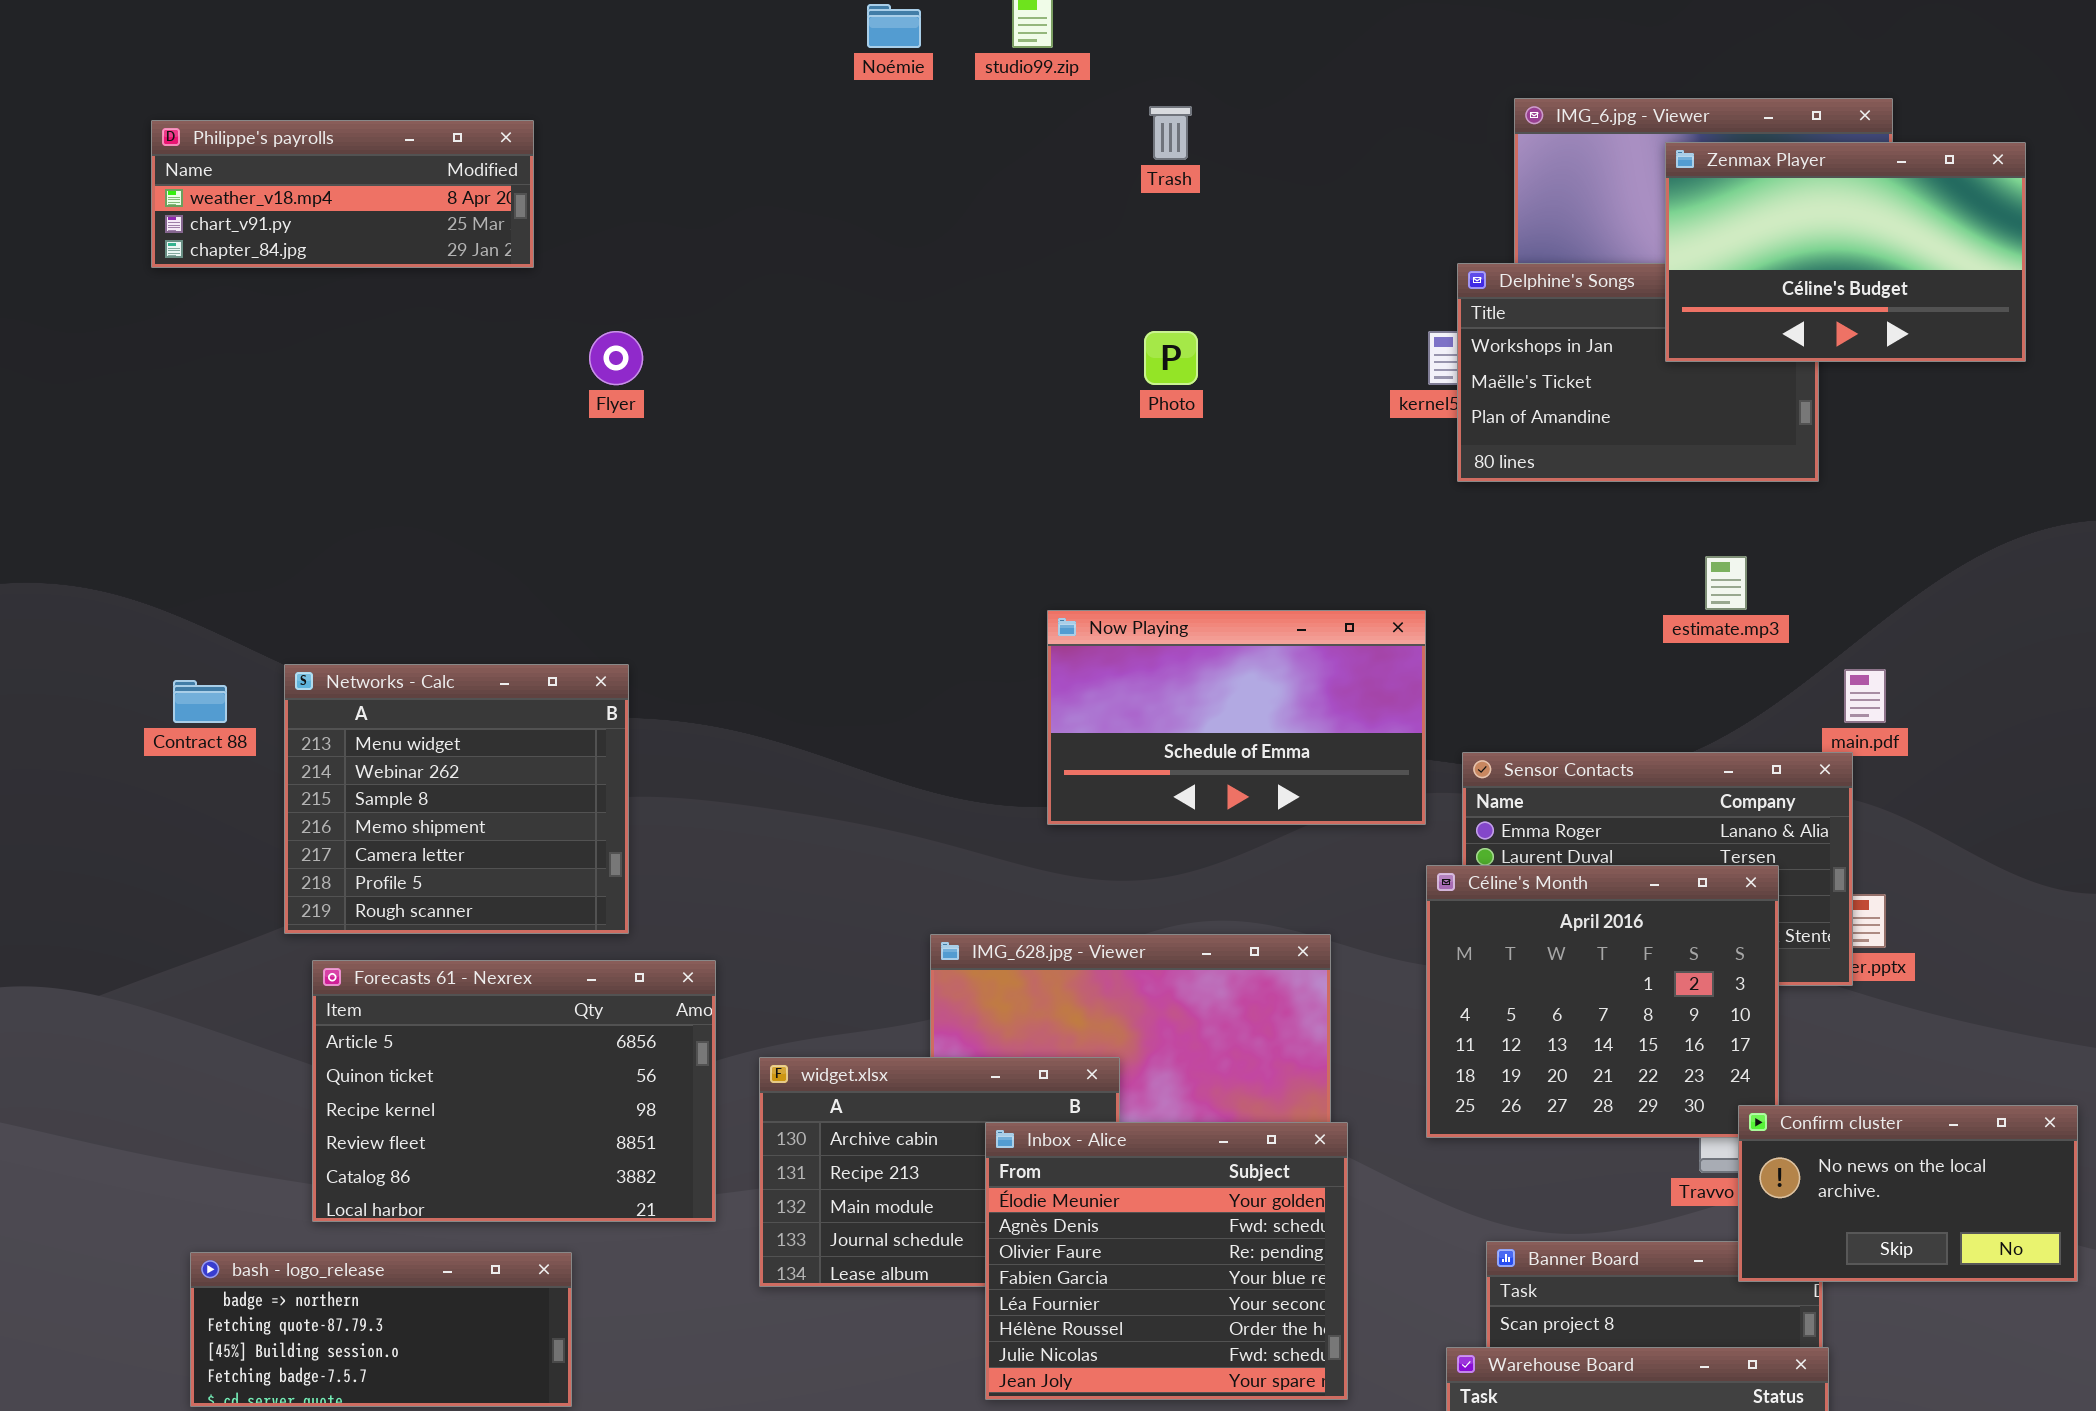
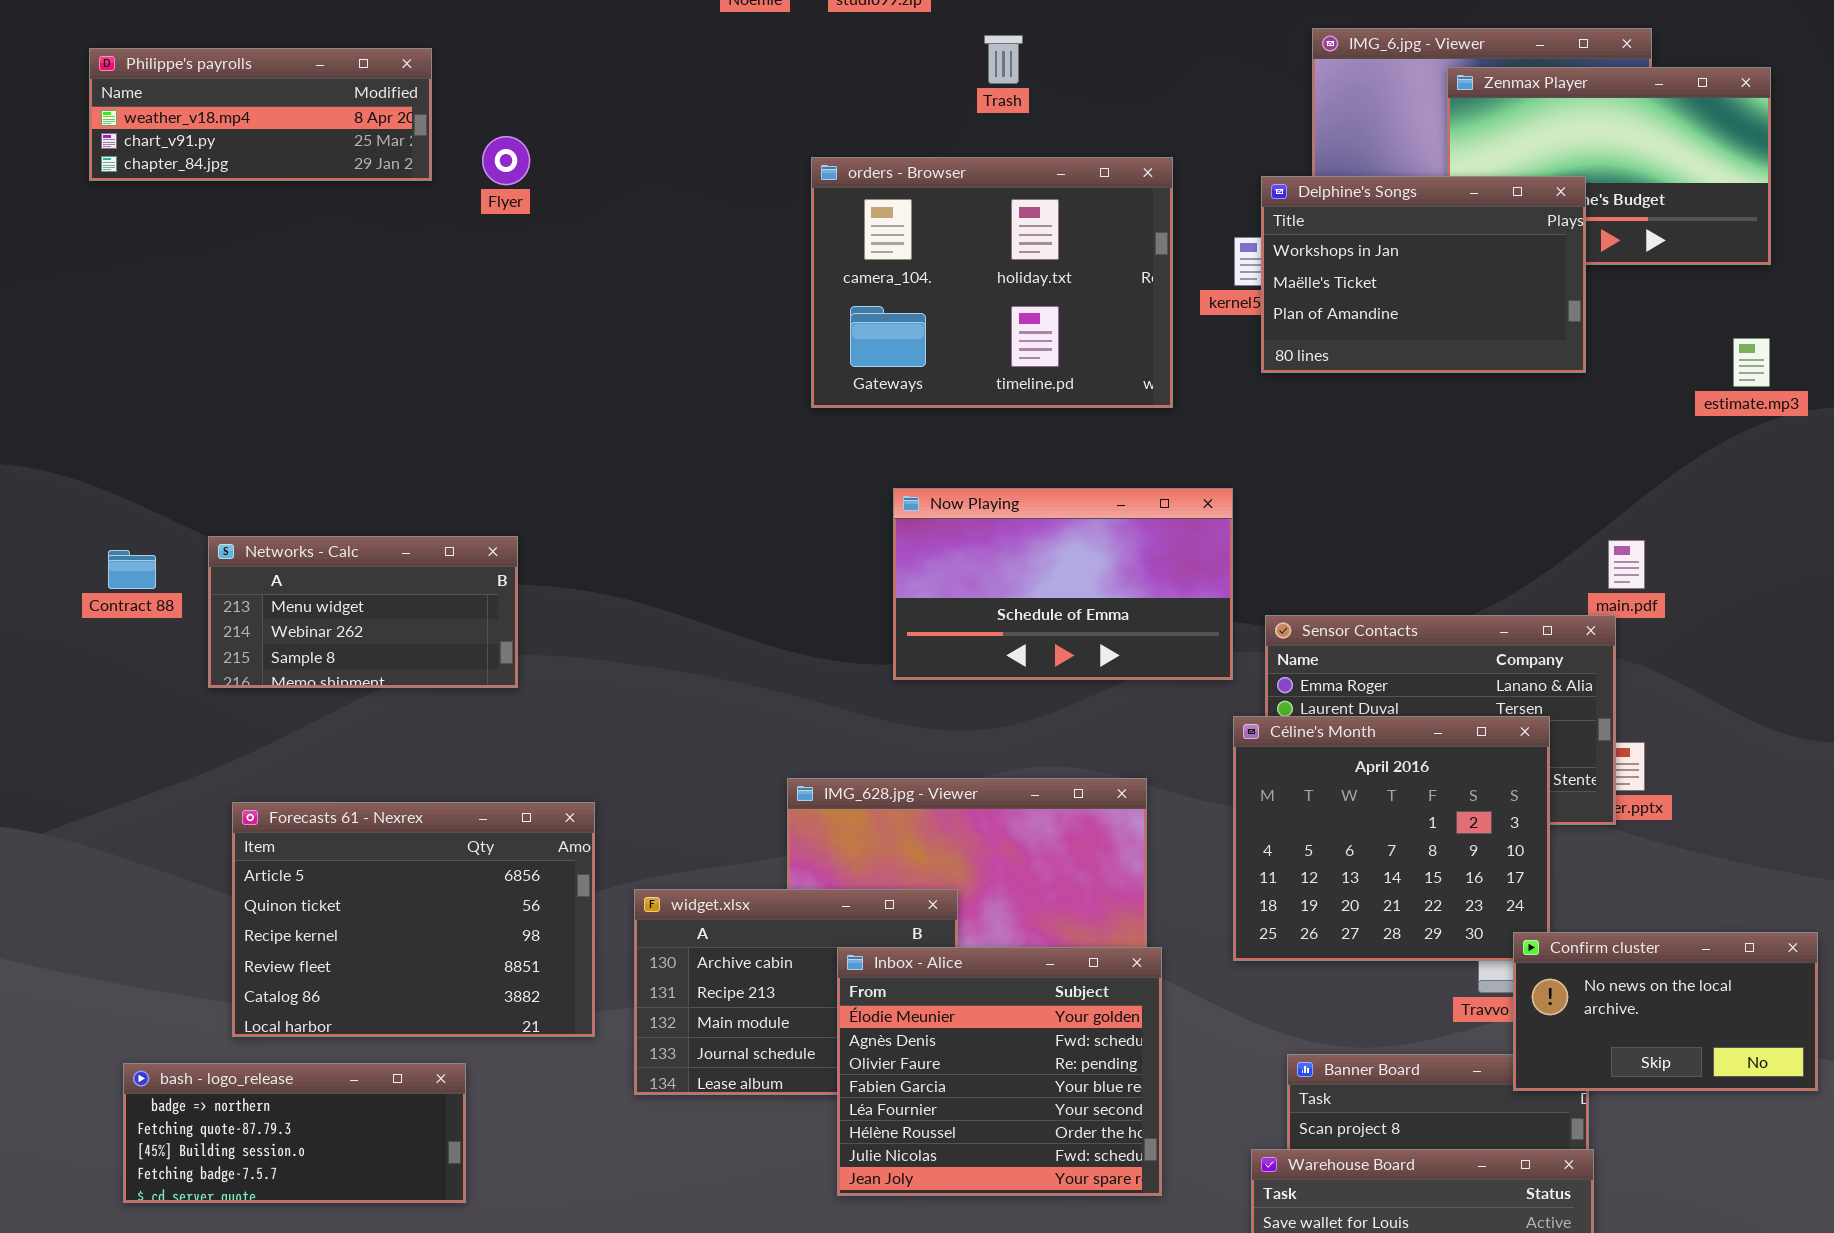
orders - Browser: none -> [811,157,1173,408], opened
Delphine's Songs: [1457,263,1819,482] -> [1261,176,1586,373], raised
Flyer: [589,331,643,385] -> [482,136,530,185], moved
estimate.mp3: [1705,556,1747,610] -> [1733,338,1770,387], moved
Networks - Calc: [284,664,629,934] -> [208,536,518,688], resized

